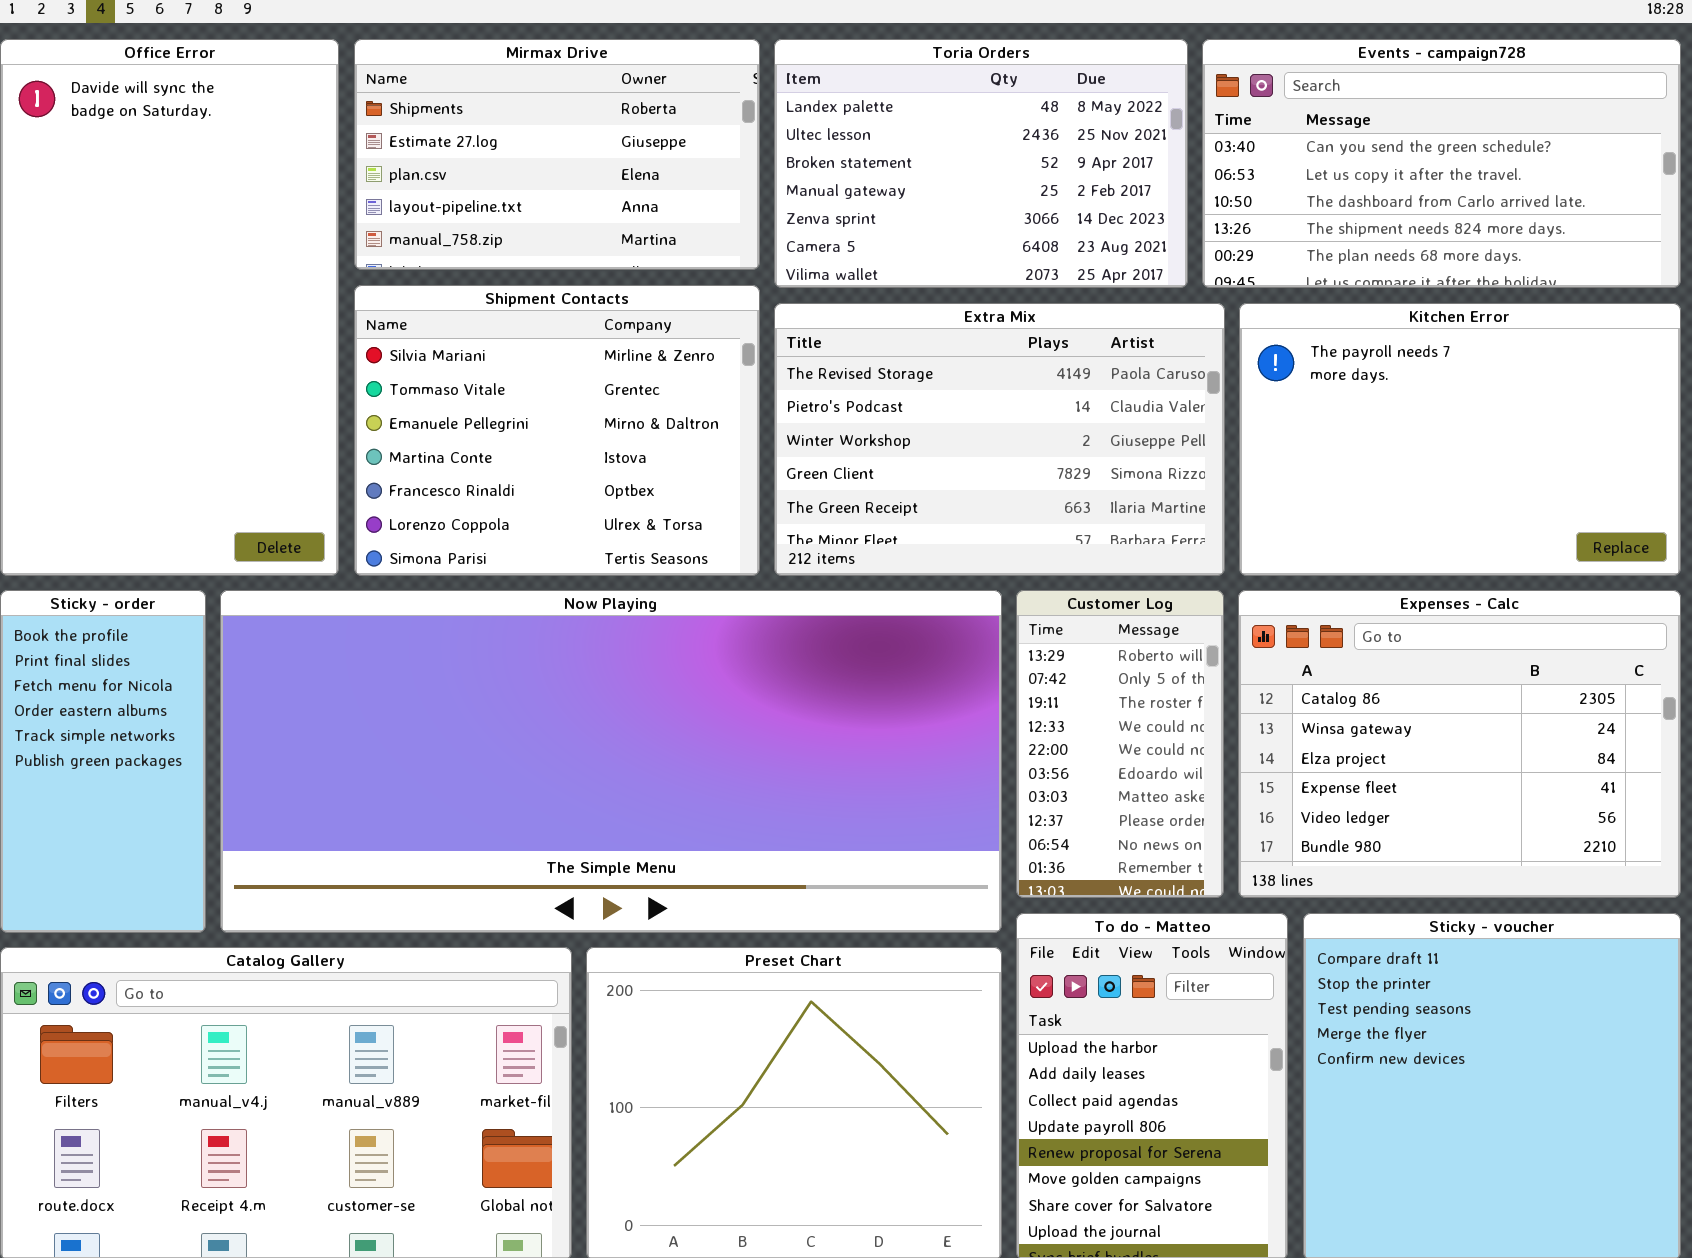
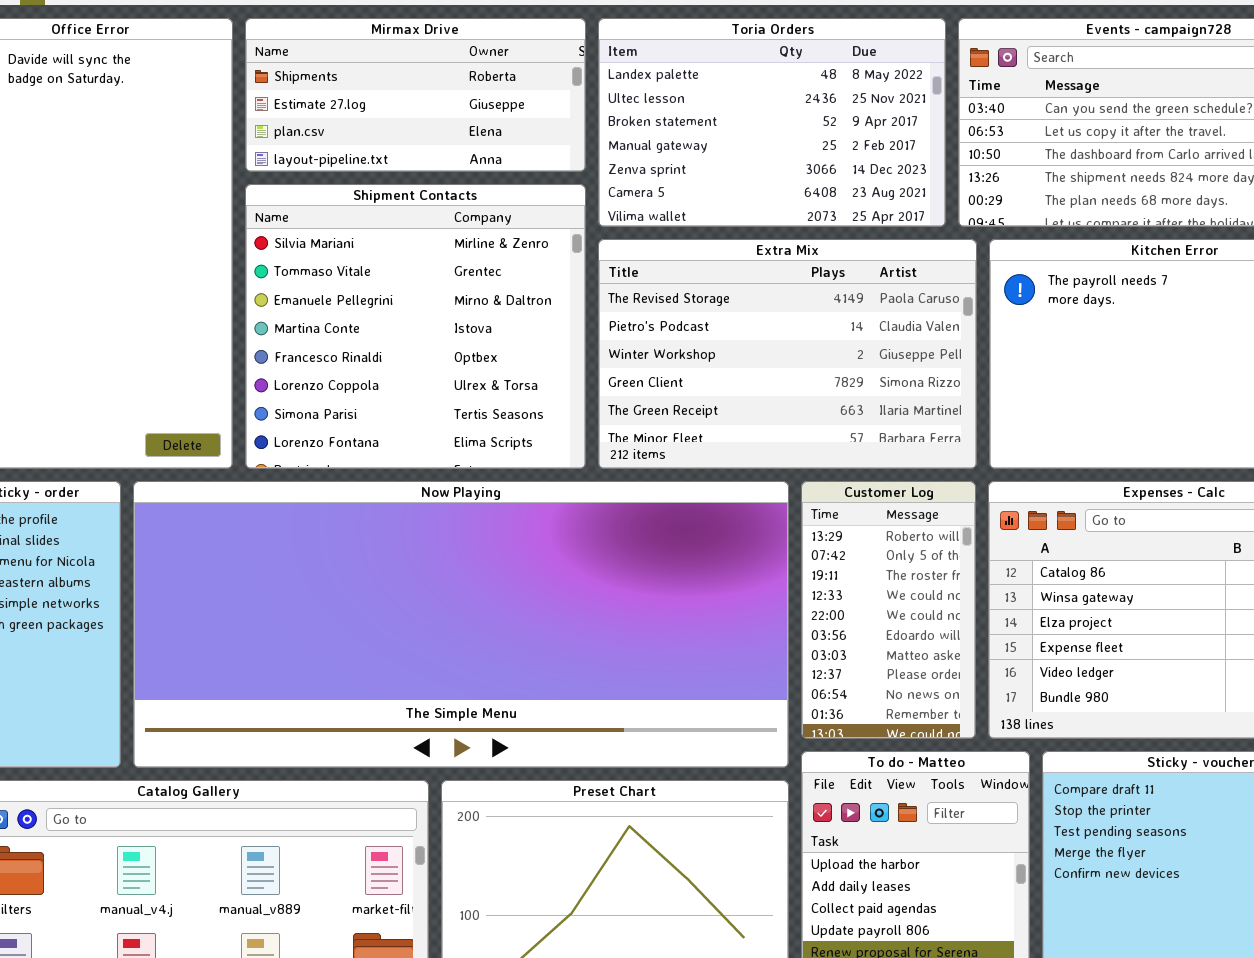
Mirmax Drive: [354,39,760,270] -> [245,18,586,172], resized
Shipment Contacts: [354,285,760,576] -> [245,184,586,469], resized

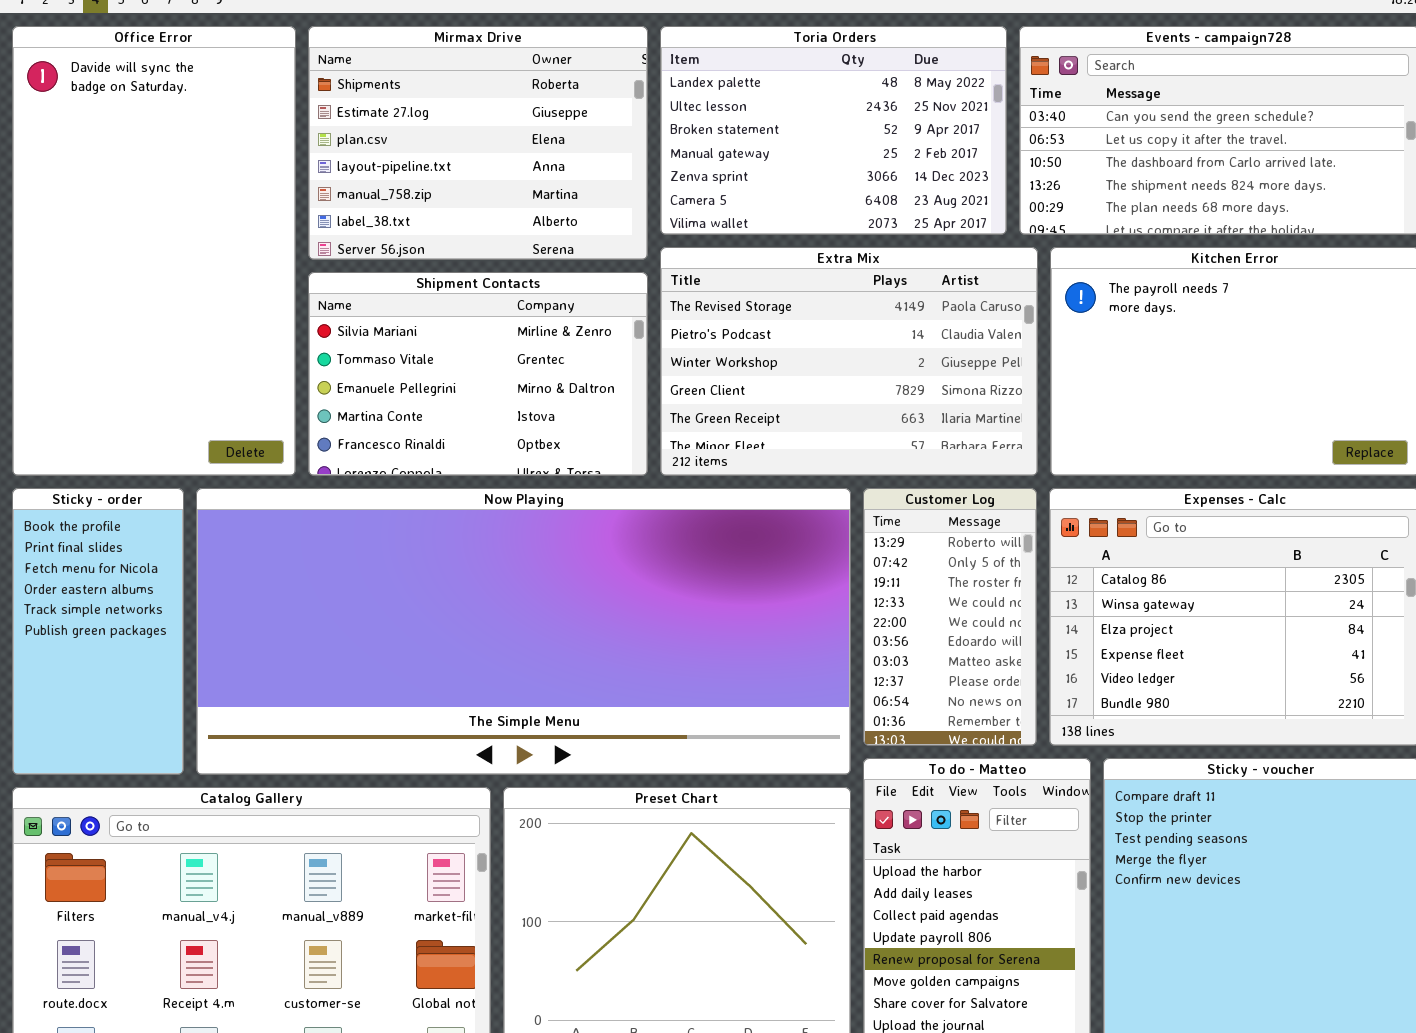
Mirmax Drive: [245,18,586,172] -> [308,26,648,260], resized
Shipment Contacts: [245,184,586,469] -> [308,272,648,476], resized

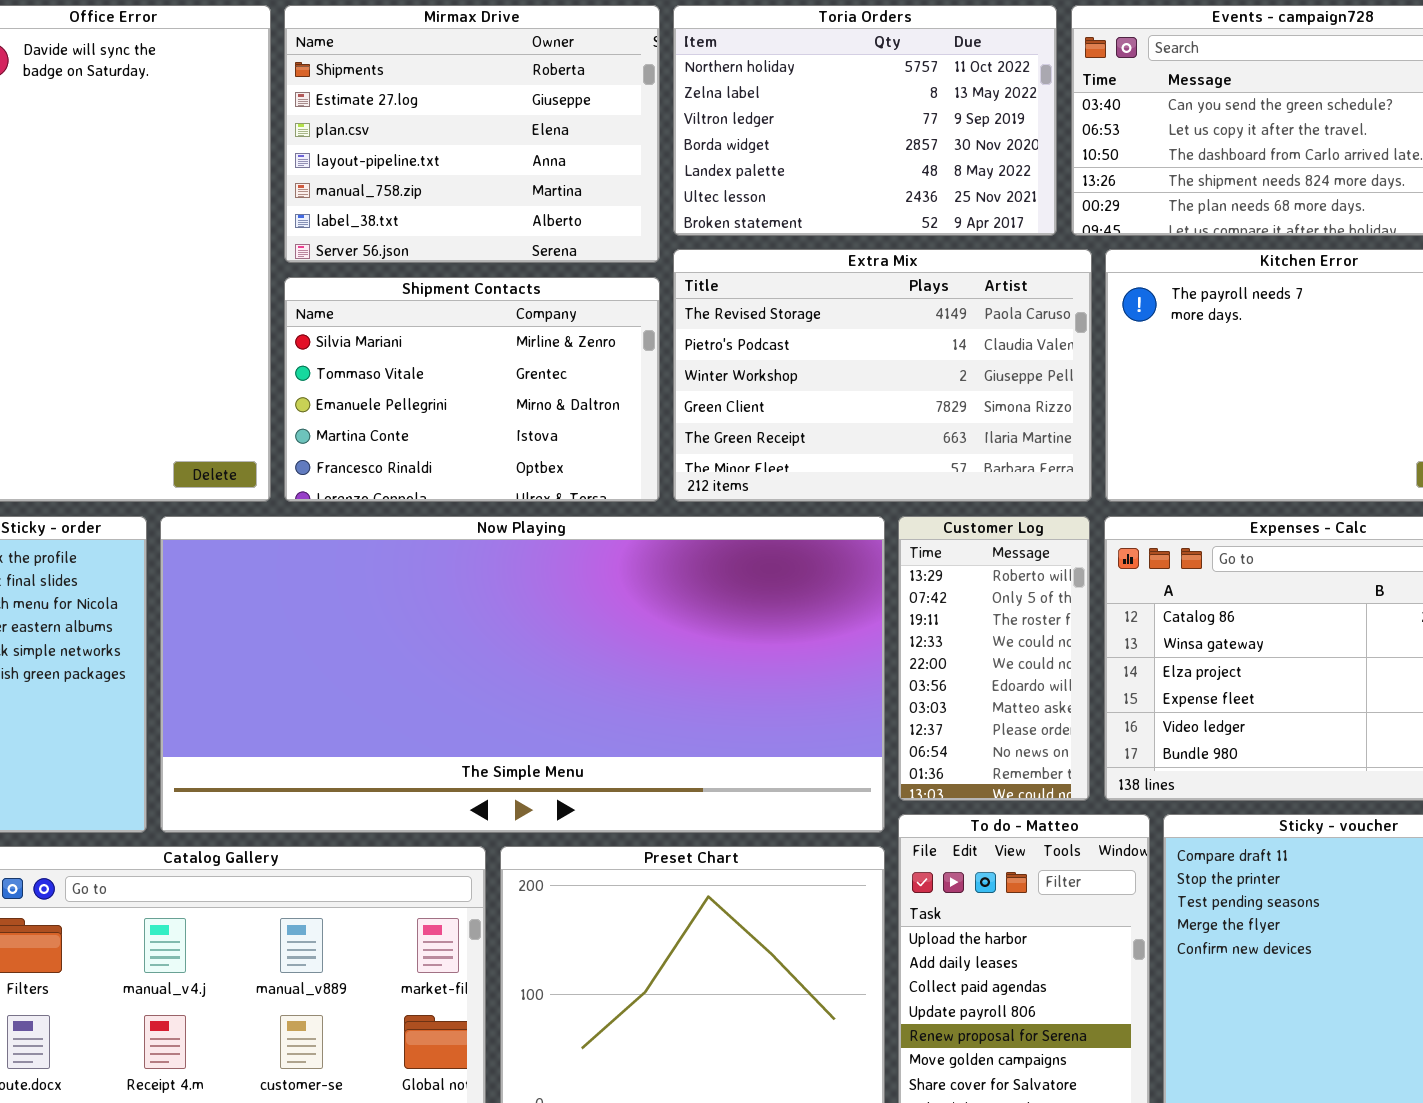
Toria Orders: [660,26,1007,235] -> [673,5,1057,236], scrolled up 4 rows

